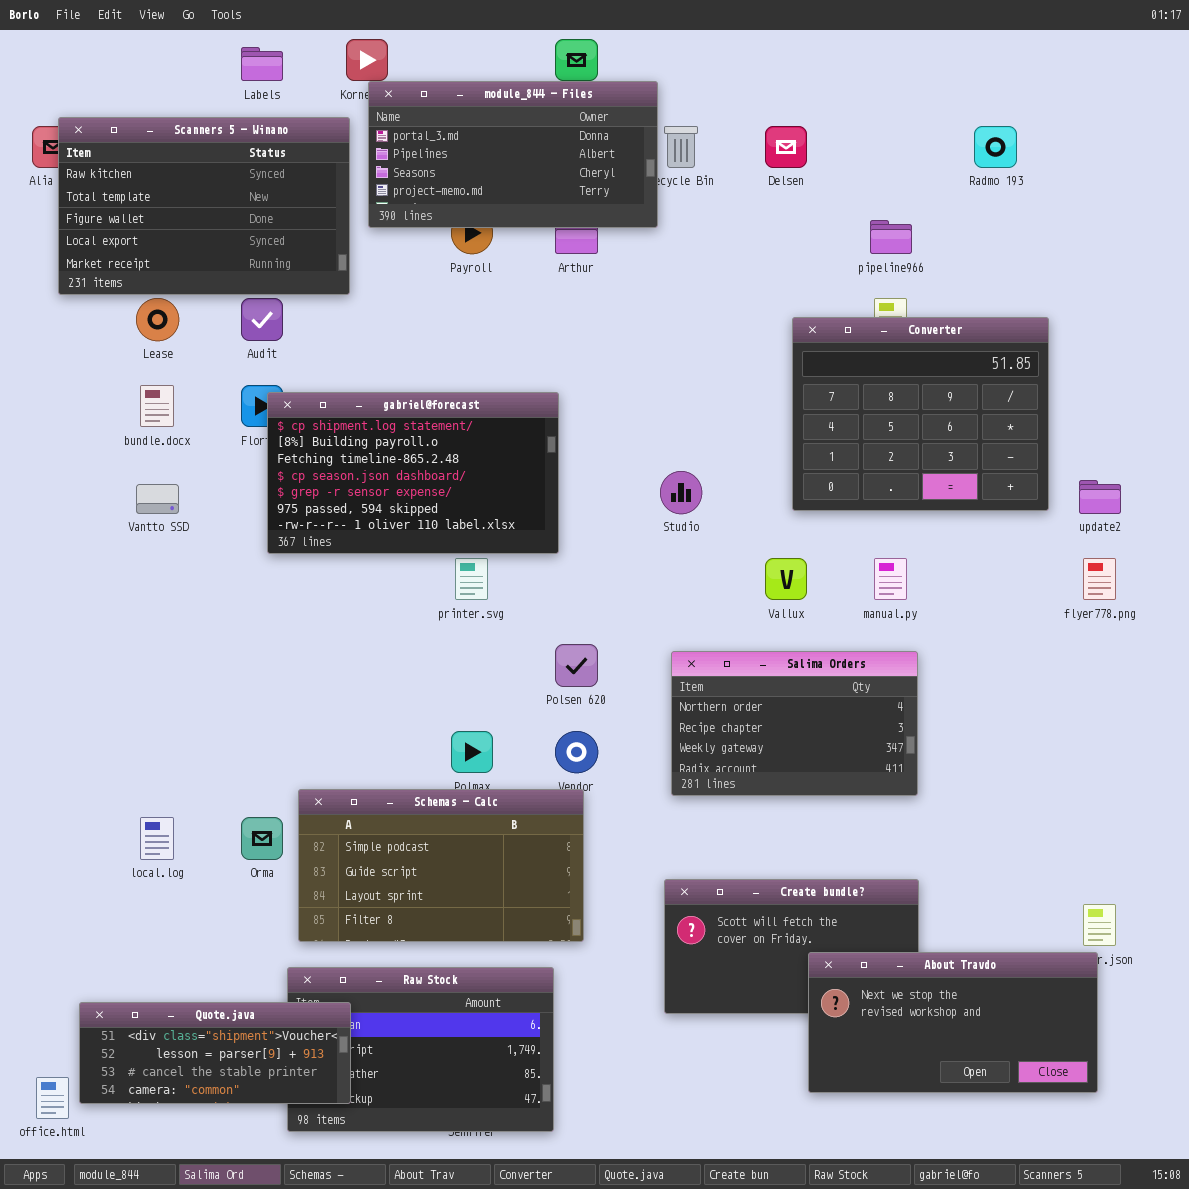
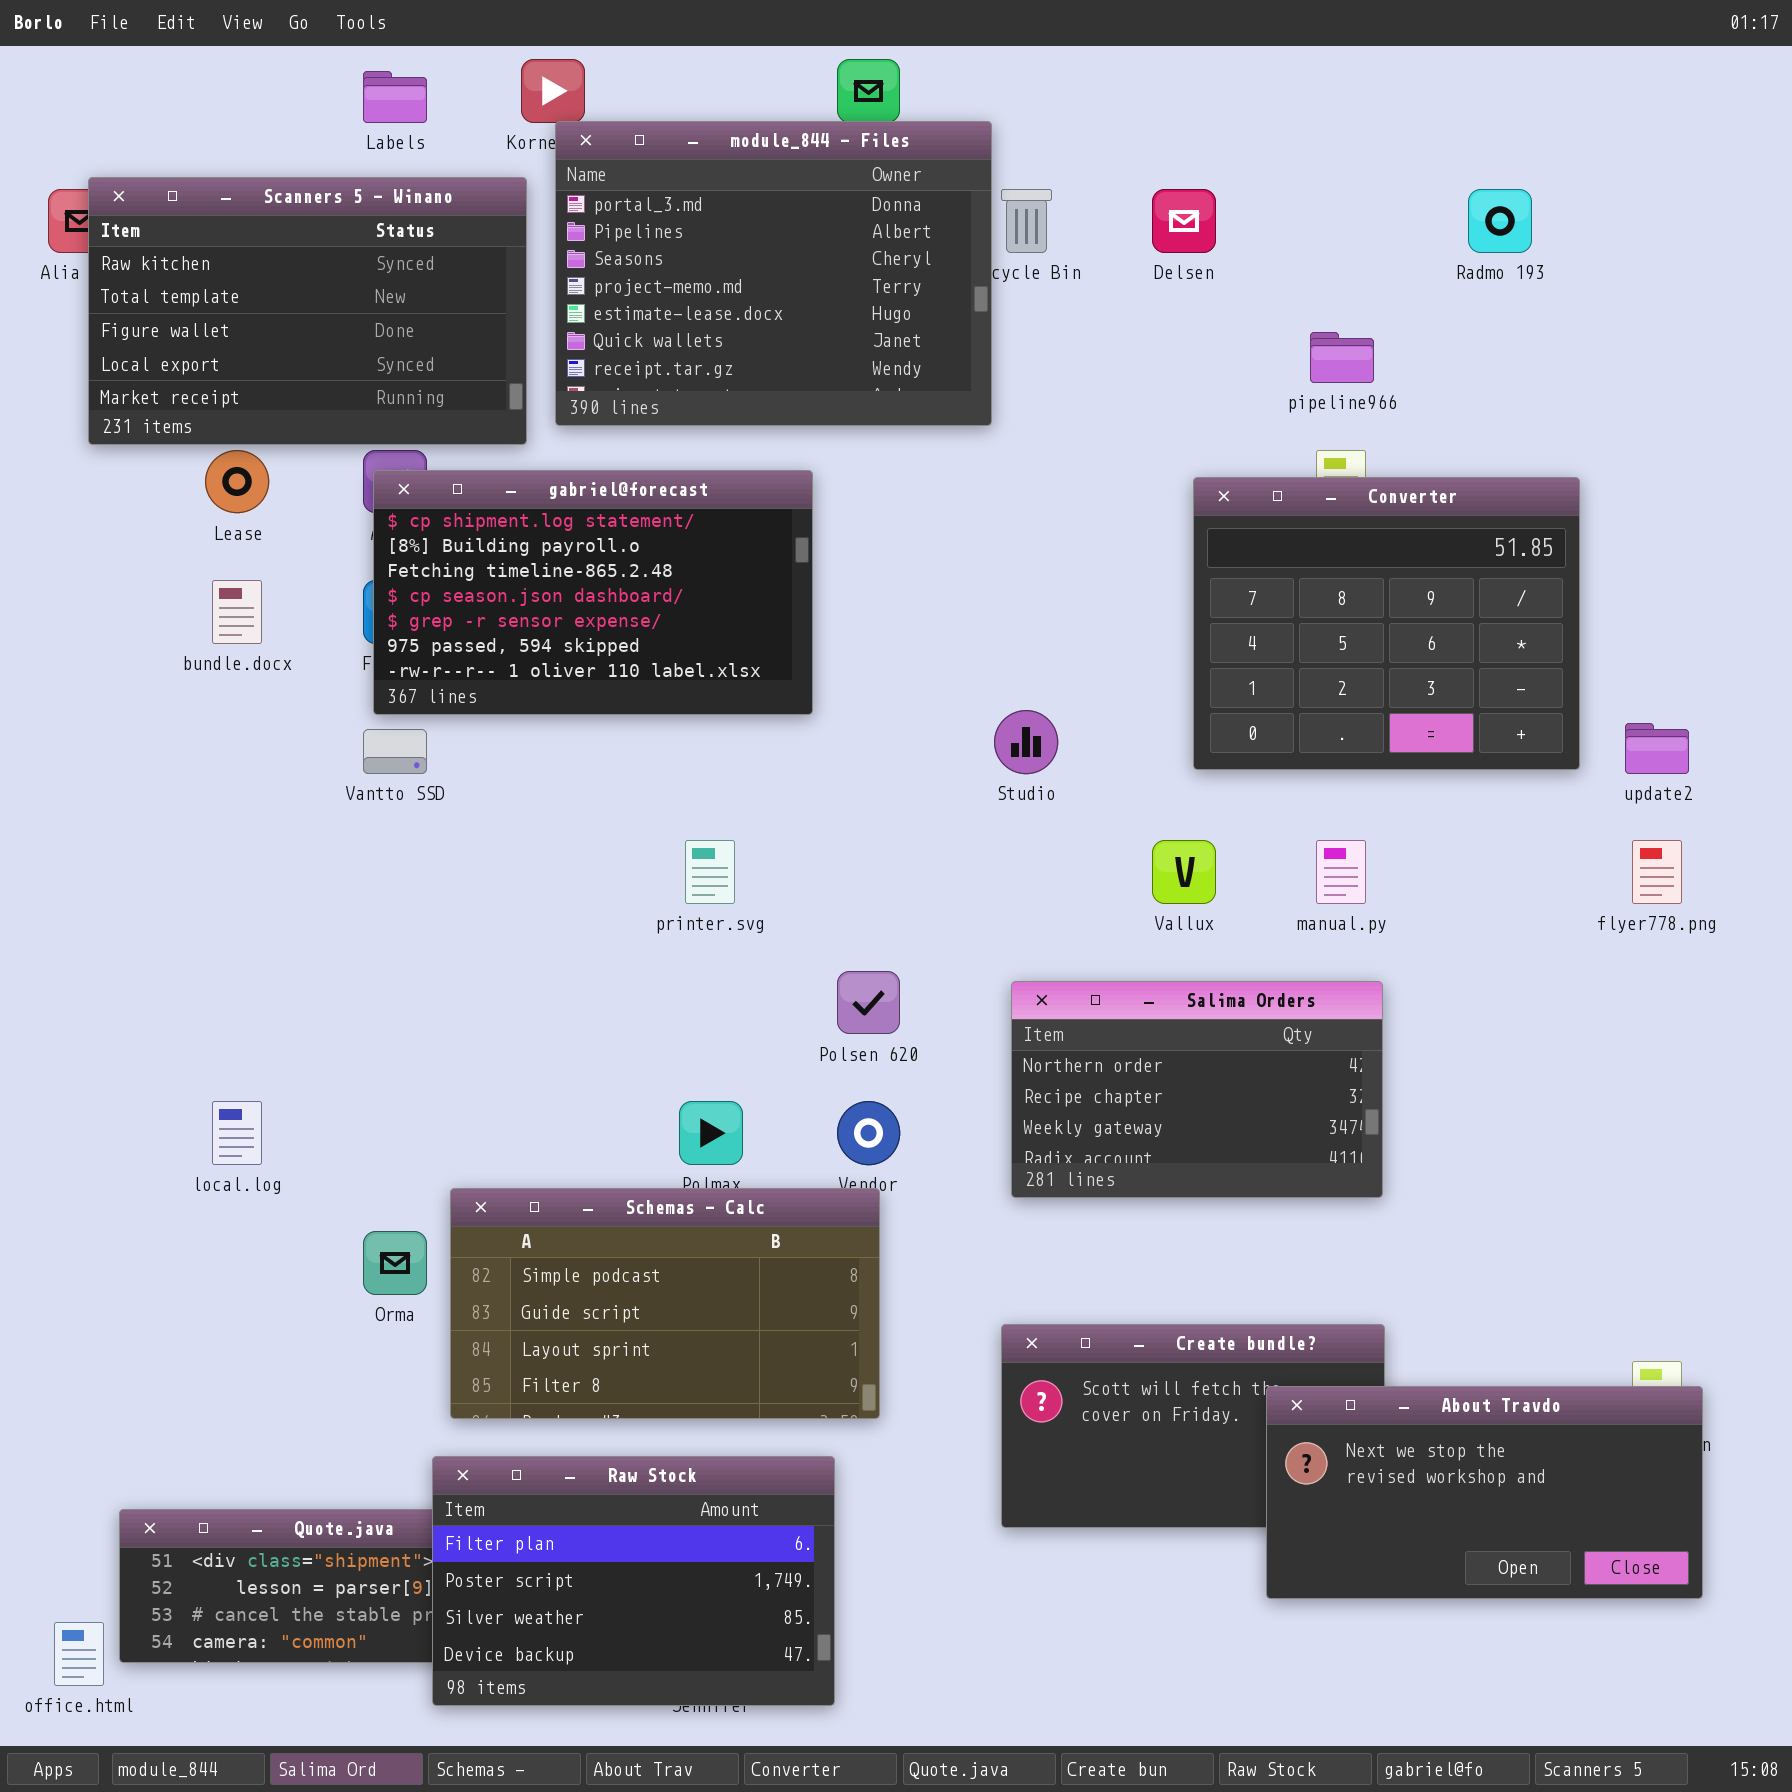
module_844 - Files: [368,81,658,228] -> [555,121,992,426], resized
gabriel@forecast: [267,392,559,554] -> [373,470,813,715], moved
Vantto SSD: [136,484,179,514] -> [363,729,427,774], moved
local.log: [140,817,174,860] -> [212,1101,262,1165], moved
About Travdo: [808,952,1098,1093] -> [1266,1386,1703,1599], moved
Raw Stock: [287,967,554,1132] -> [432,1456,835,1706], raised

